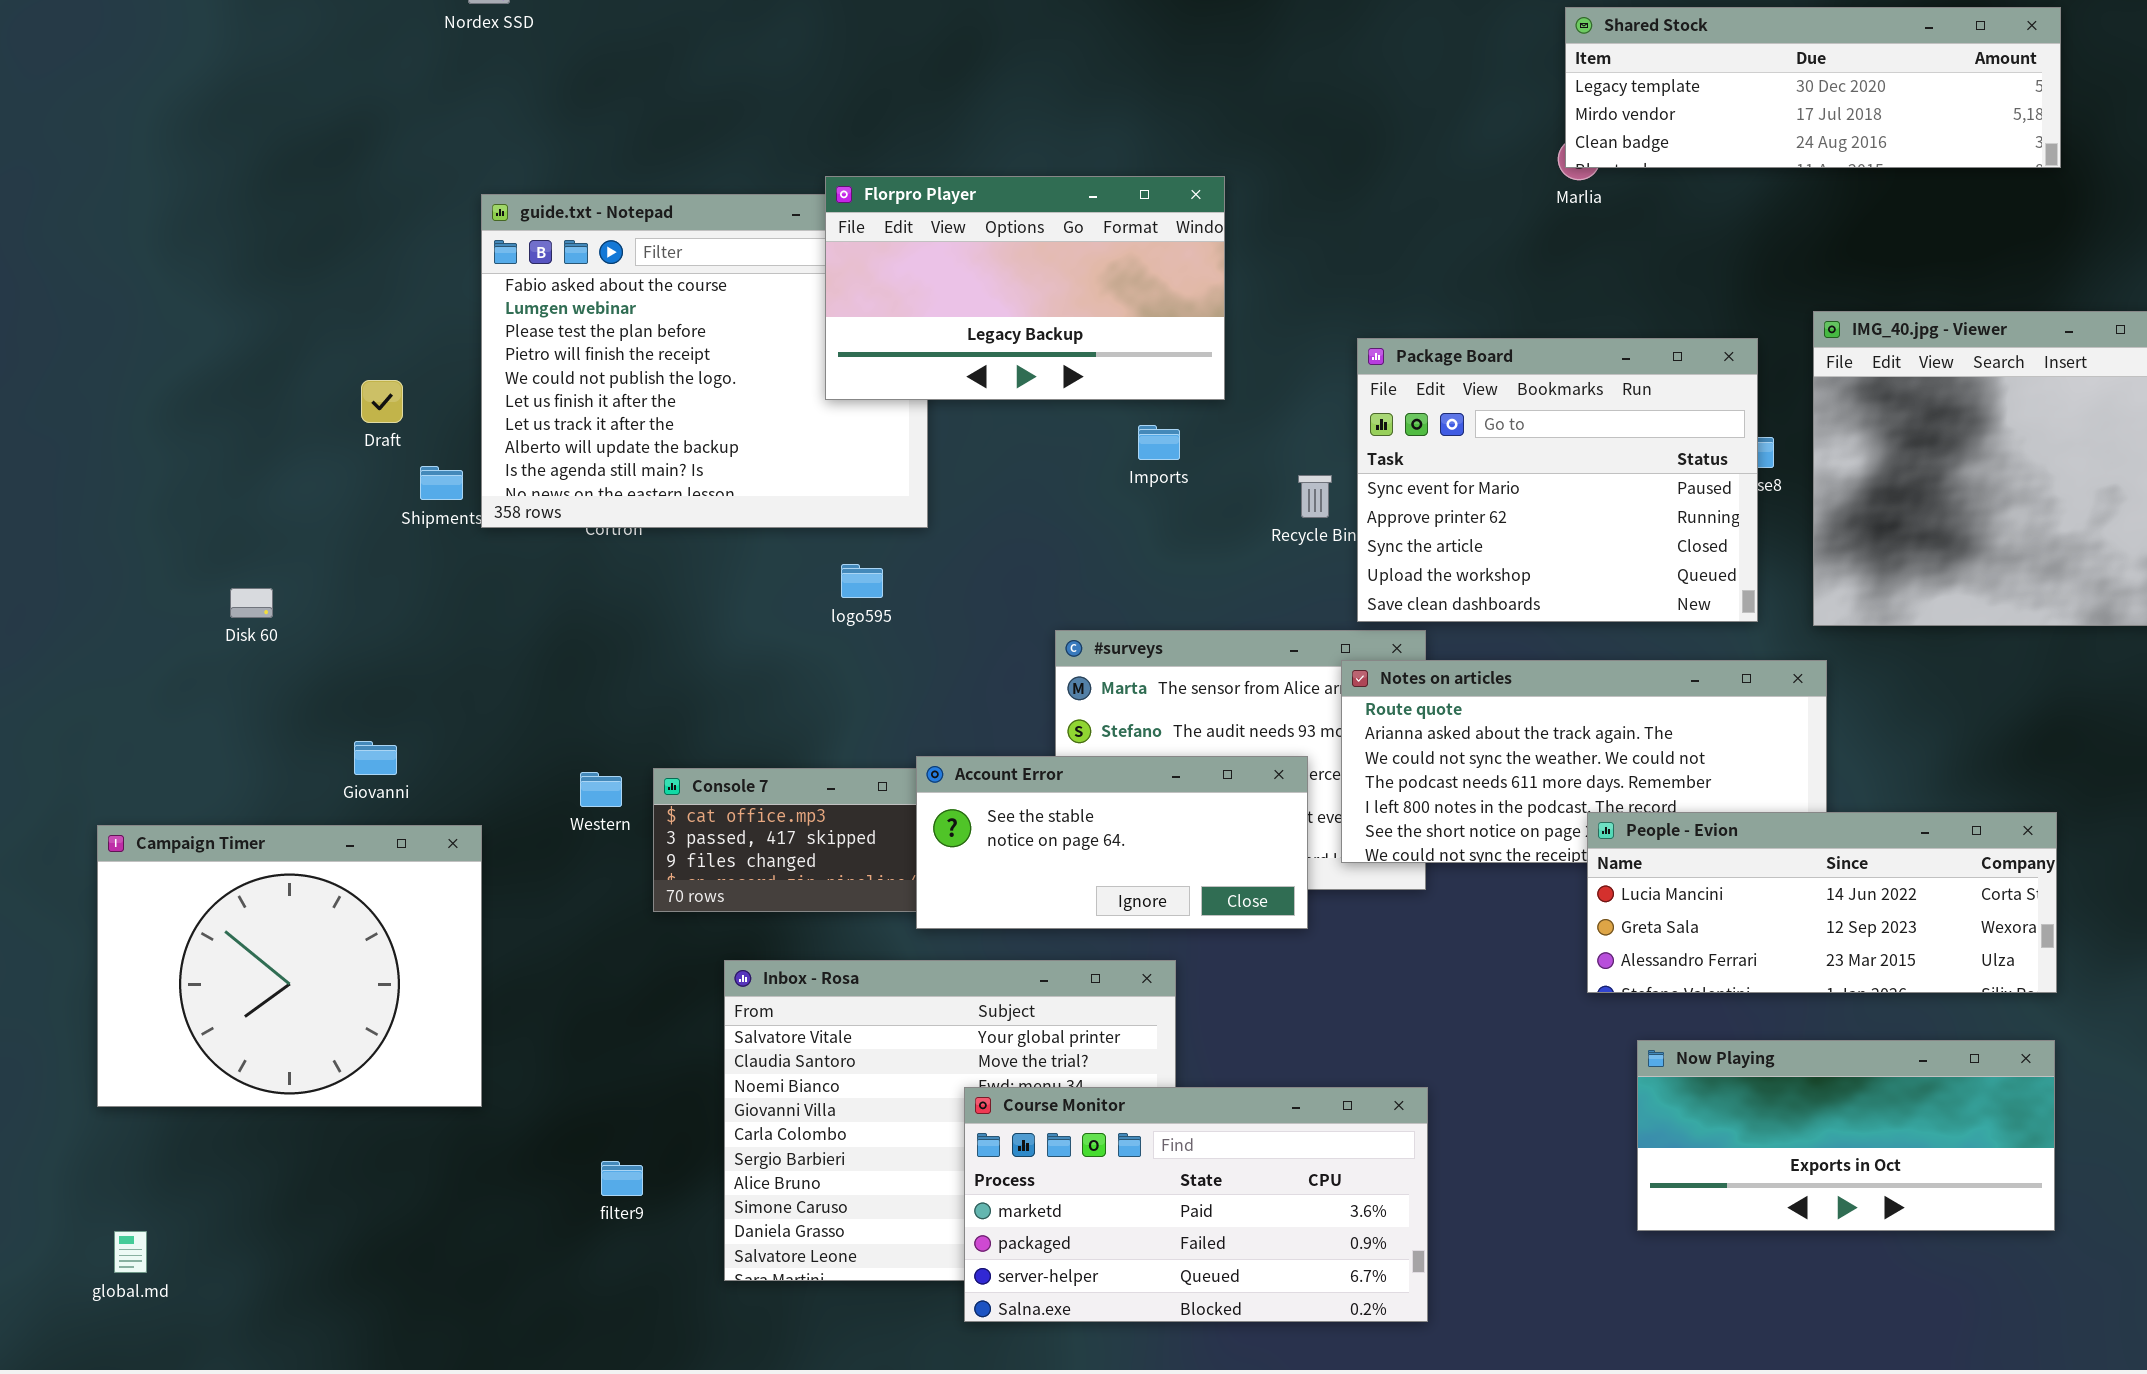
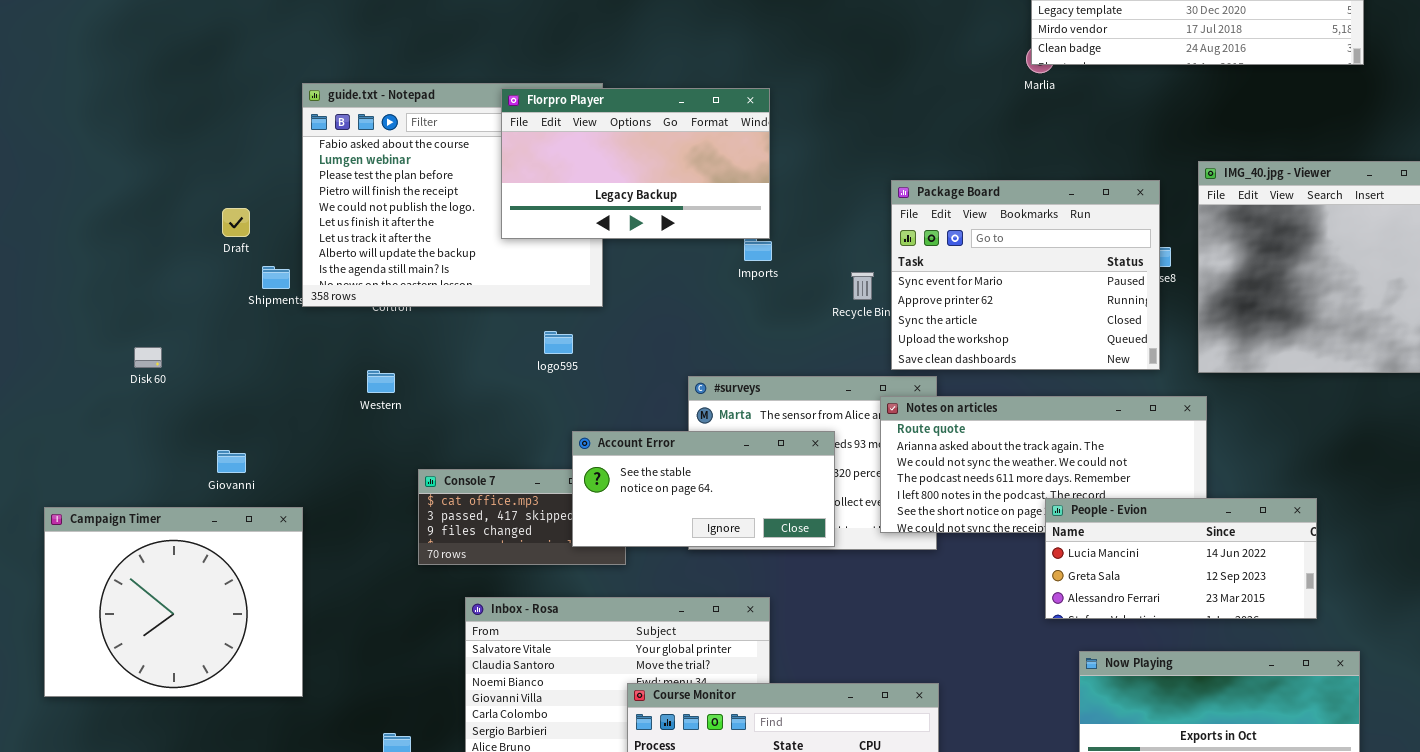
Florpro Player: [825,176,1225,400] -> [501,88,770,239], moved
Account Error: [916,756,1308,929] -> [572,431,835,547], moved
Western: [580,772,622,807] -> [367,370,395,393], moved
People - Evion: [1587,812,2057,993] -> [1045,498,1317,619], resized

